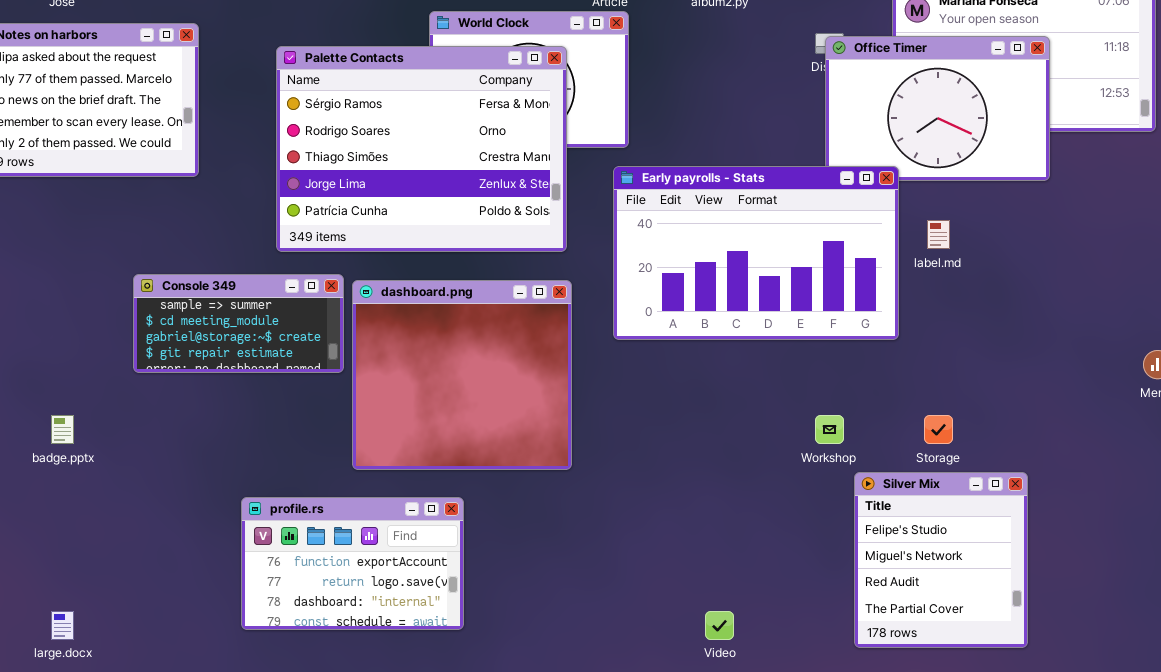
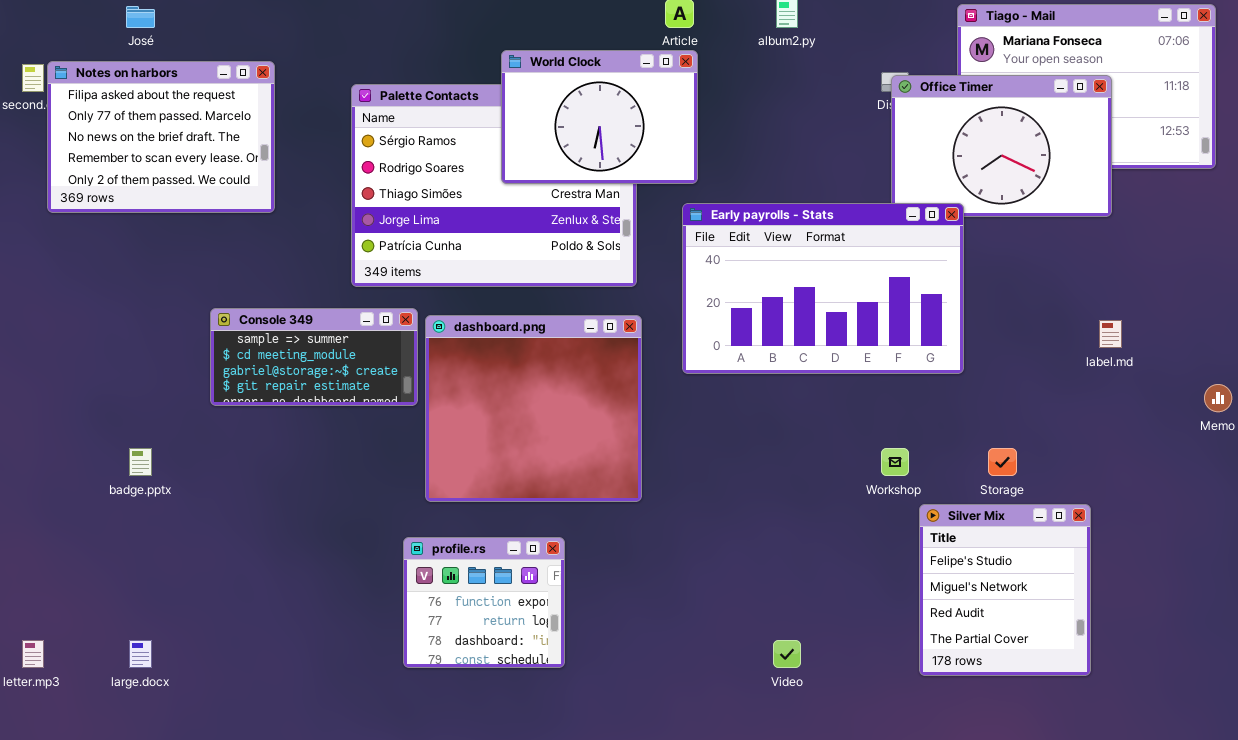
World Clock: [429,11,629,148] -> [501,50,698,184], raised
label.md: [927,220,950,249] -> [1099,320,1122,348], moved
profile.rs: [241,497,464,630] -> [403,537,565,668], moved, resized

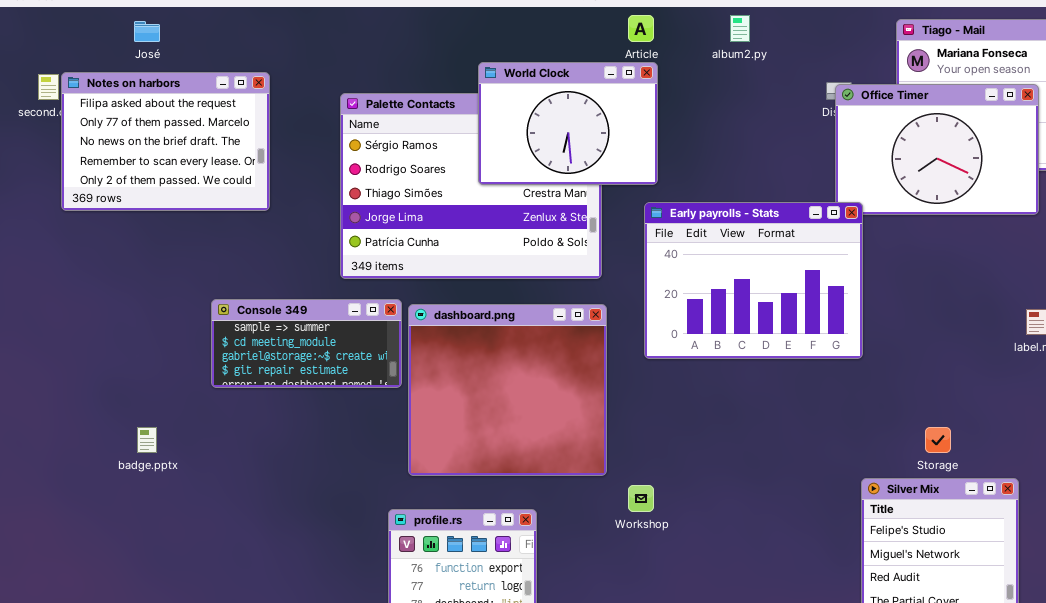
Early payrolls - Stats: [682,203,964,374] -> [644,202,863,359], resized
Workshop: [881,448,909,476] -> [628,485,654,512], moved

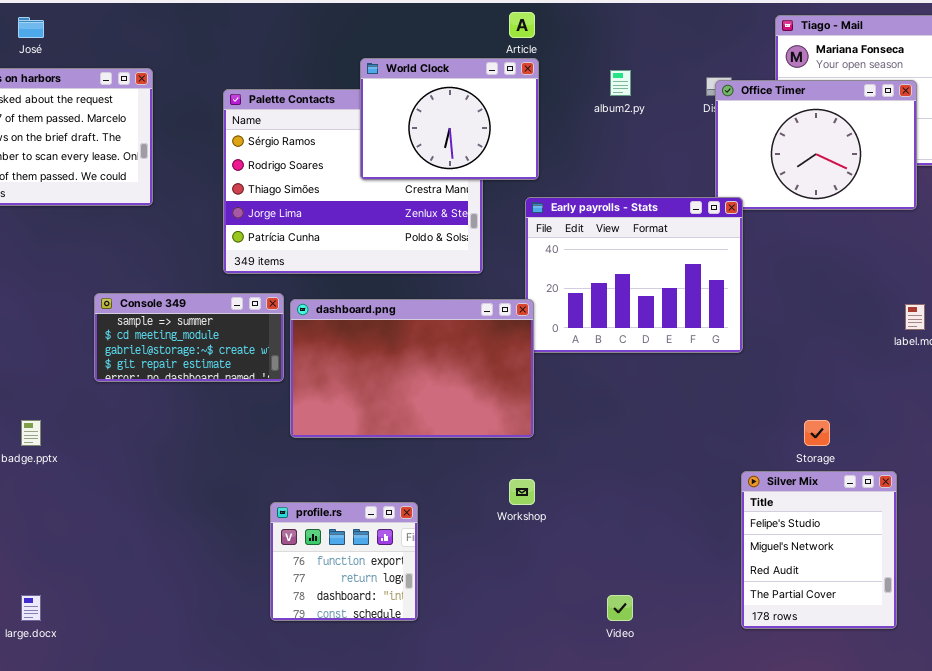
album2.py: [730,15,750,42] -> [610,70,631,96], moved
dashboard.png: [408,304,607,476] -> [290,299,534,438], resized

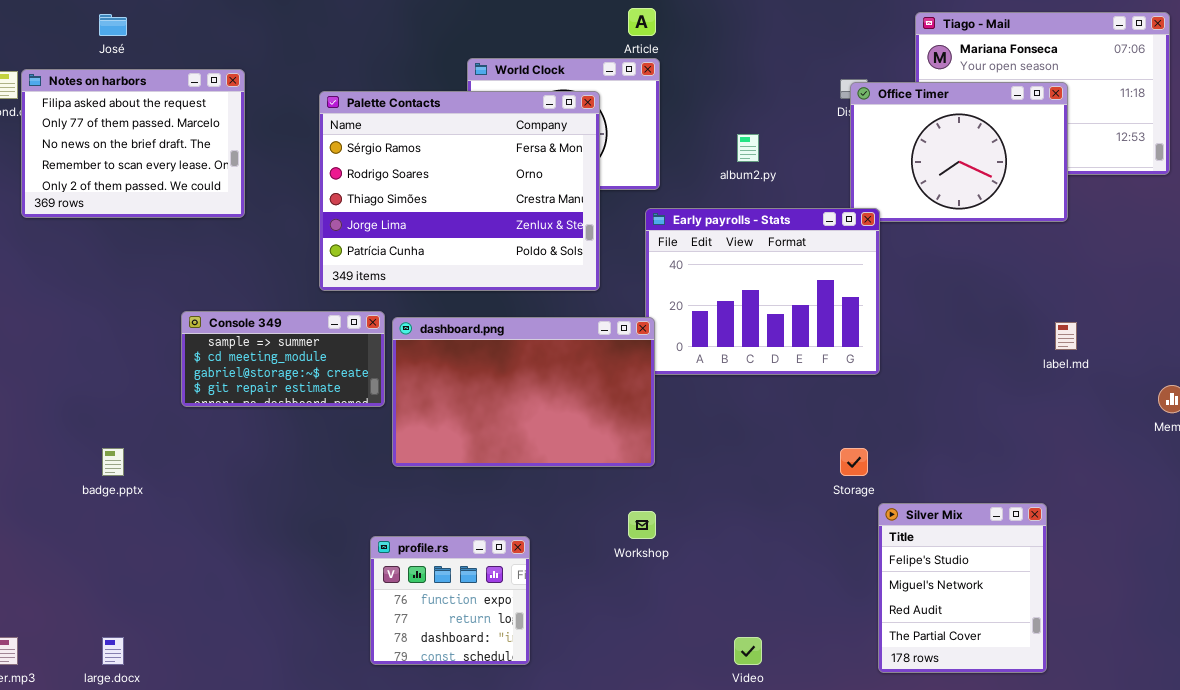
album2.py: [610,70,631,96] -> [737,134,759,162], moved
Palette Contacts: [223,89,483,274] -> [319,91,600,291], raised
Storage: [804,420,830,446] -> [840,448,868,476], moved

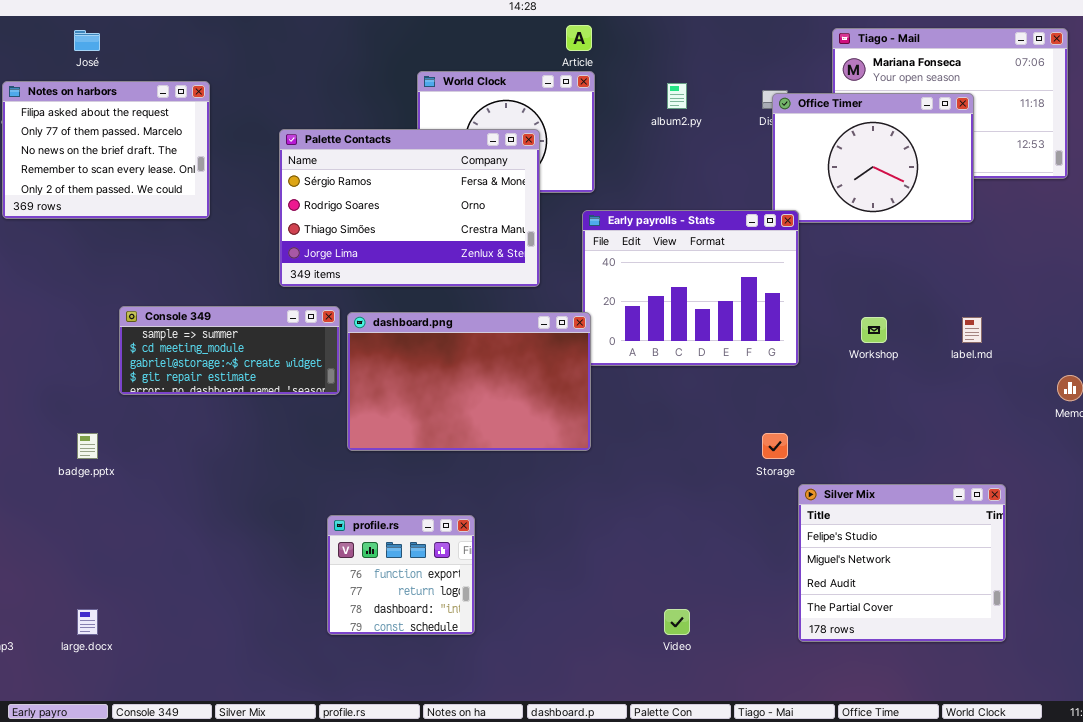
Palette Contacts: [319,91,600,291] -> [279,129,540,287], resized
album2.py: [737,134,759,162] -> [667,83,687,109], moved
Console 349: [181,311,385,407] -> [119,306,340,395], resized
Silver Mix: [878,503,1047,673] -> [798,484,1006,642], resized
Workshop: [628,511,656,539] -> [861,317,887,343], moved

